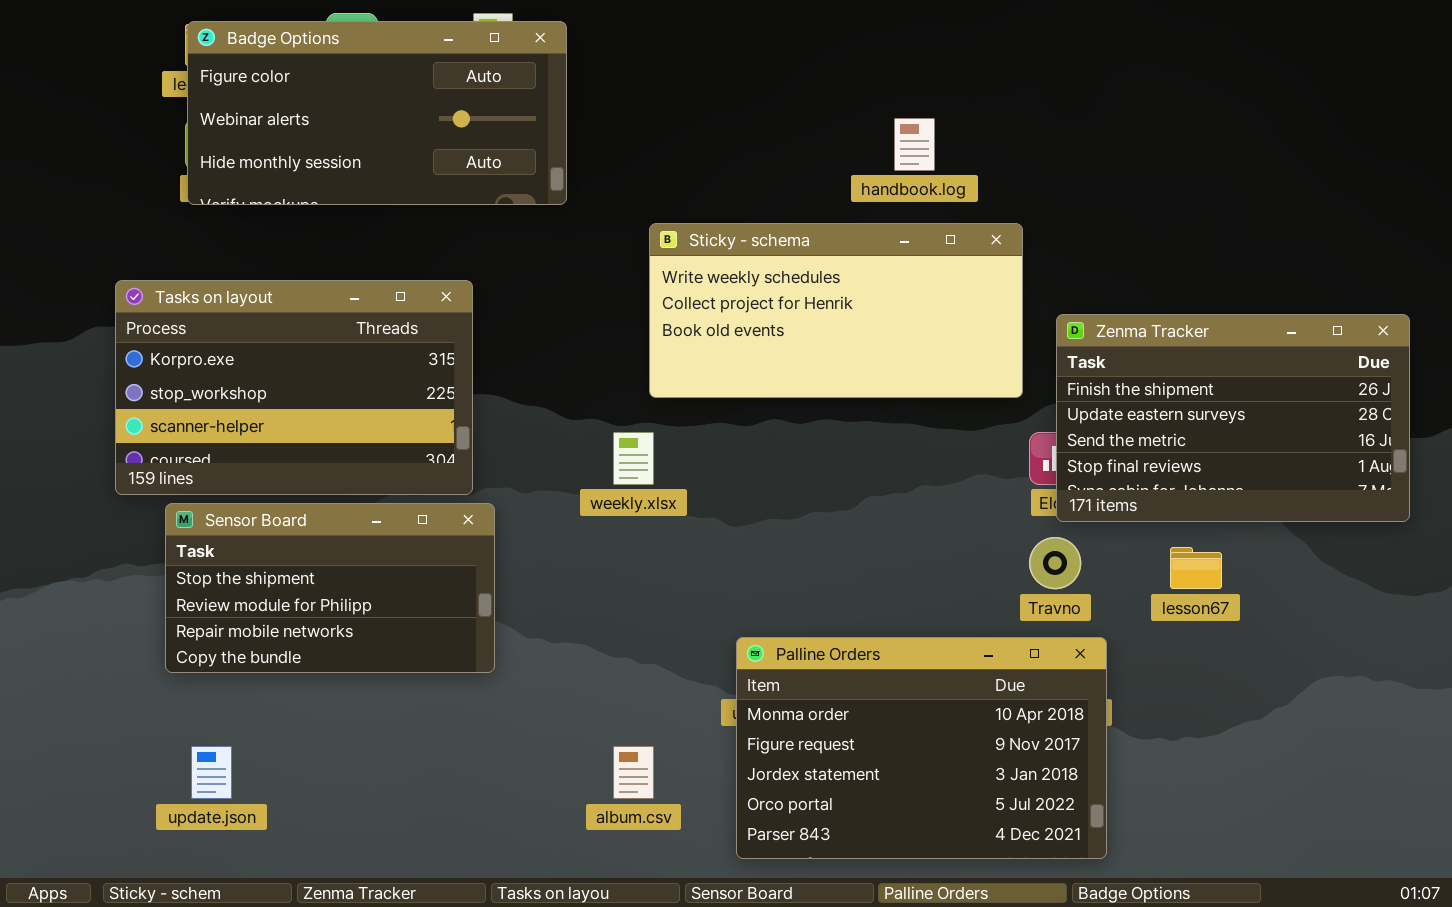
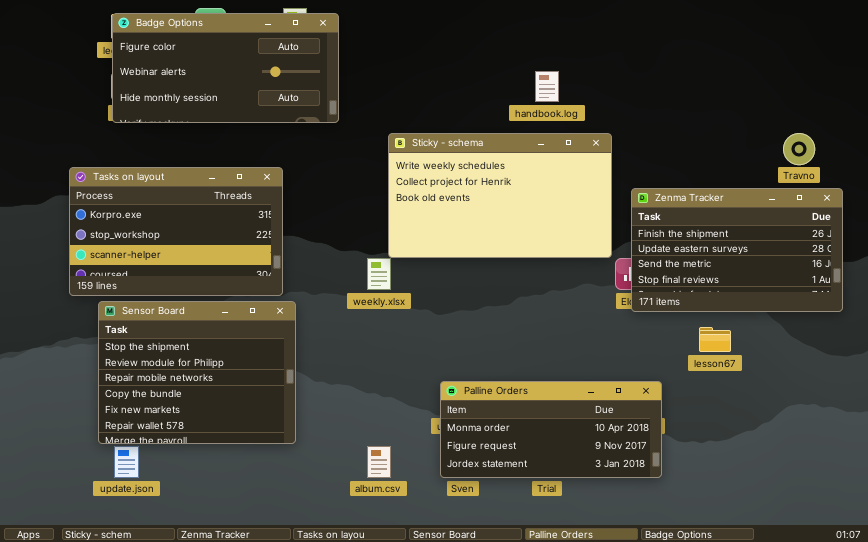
Sticky - schema: [649,223,1023,398] -> [388,133,612,258], resized
Sensor Board: [165,503,495,673] -> [98,301,296,444], resized
Travno: [1029,537,1081,589] -> [783,133,815,165], moved
Palline Orders: [736,637,1107,859] -> [440,381,662,478], resized

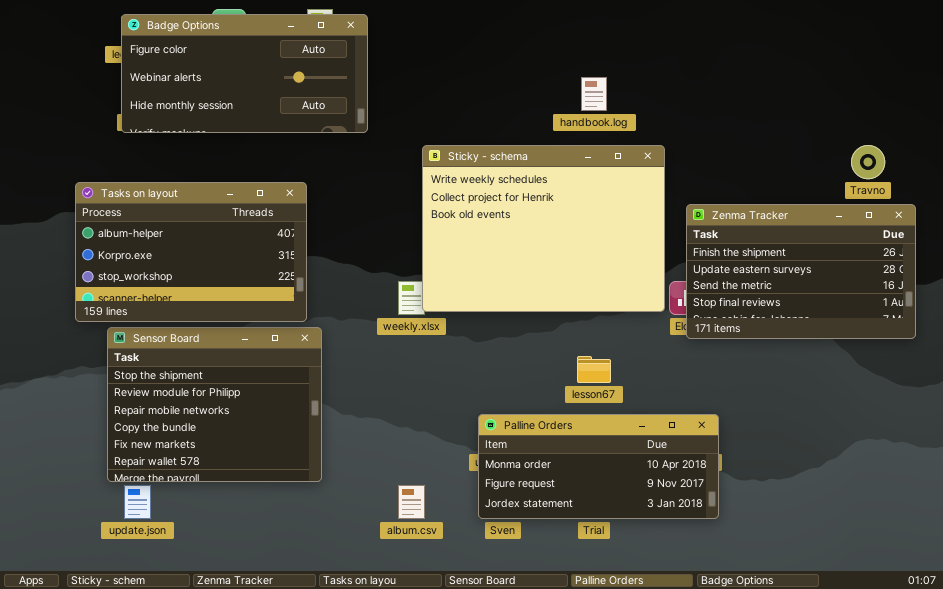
Sticky - schema: [388,133,612,258] -> [422,145,665,312], resized
Tasks on layout: [69,167,283,296] -> [75,182,307,322], scrolled up 1 row
lesson67: [699,327,731,352] -> [577,356,611,383], moved

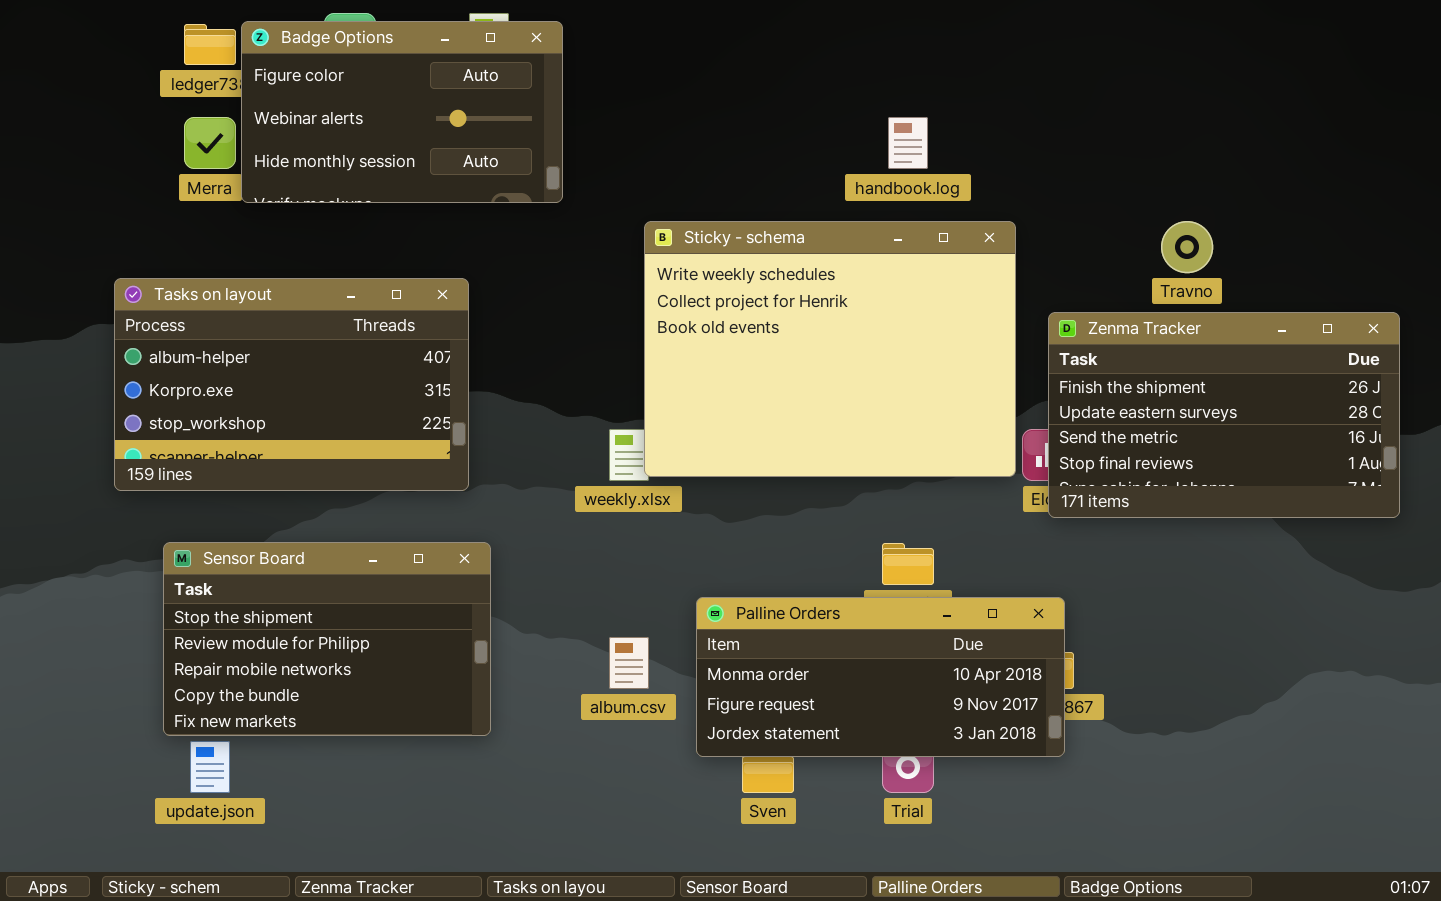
Badge Options: [121,14,368,133] -> [241,21,563,203], resized
Travno: [851,145,885,179] -> [1161,221,1213,273], moved
Sensor Board: [107,327,322,482] -> [163,542,491,736], resized
Palline Orders: [478,414,719,519] -> [696,597,1065,757], moved
album.csv: [398,485,425,519] -> [609,637,649,689], moved

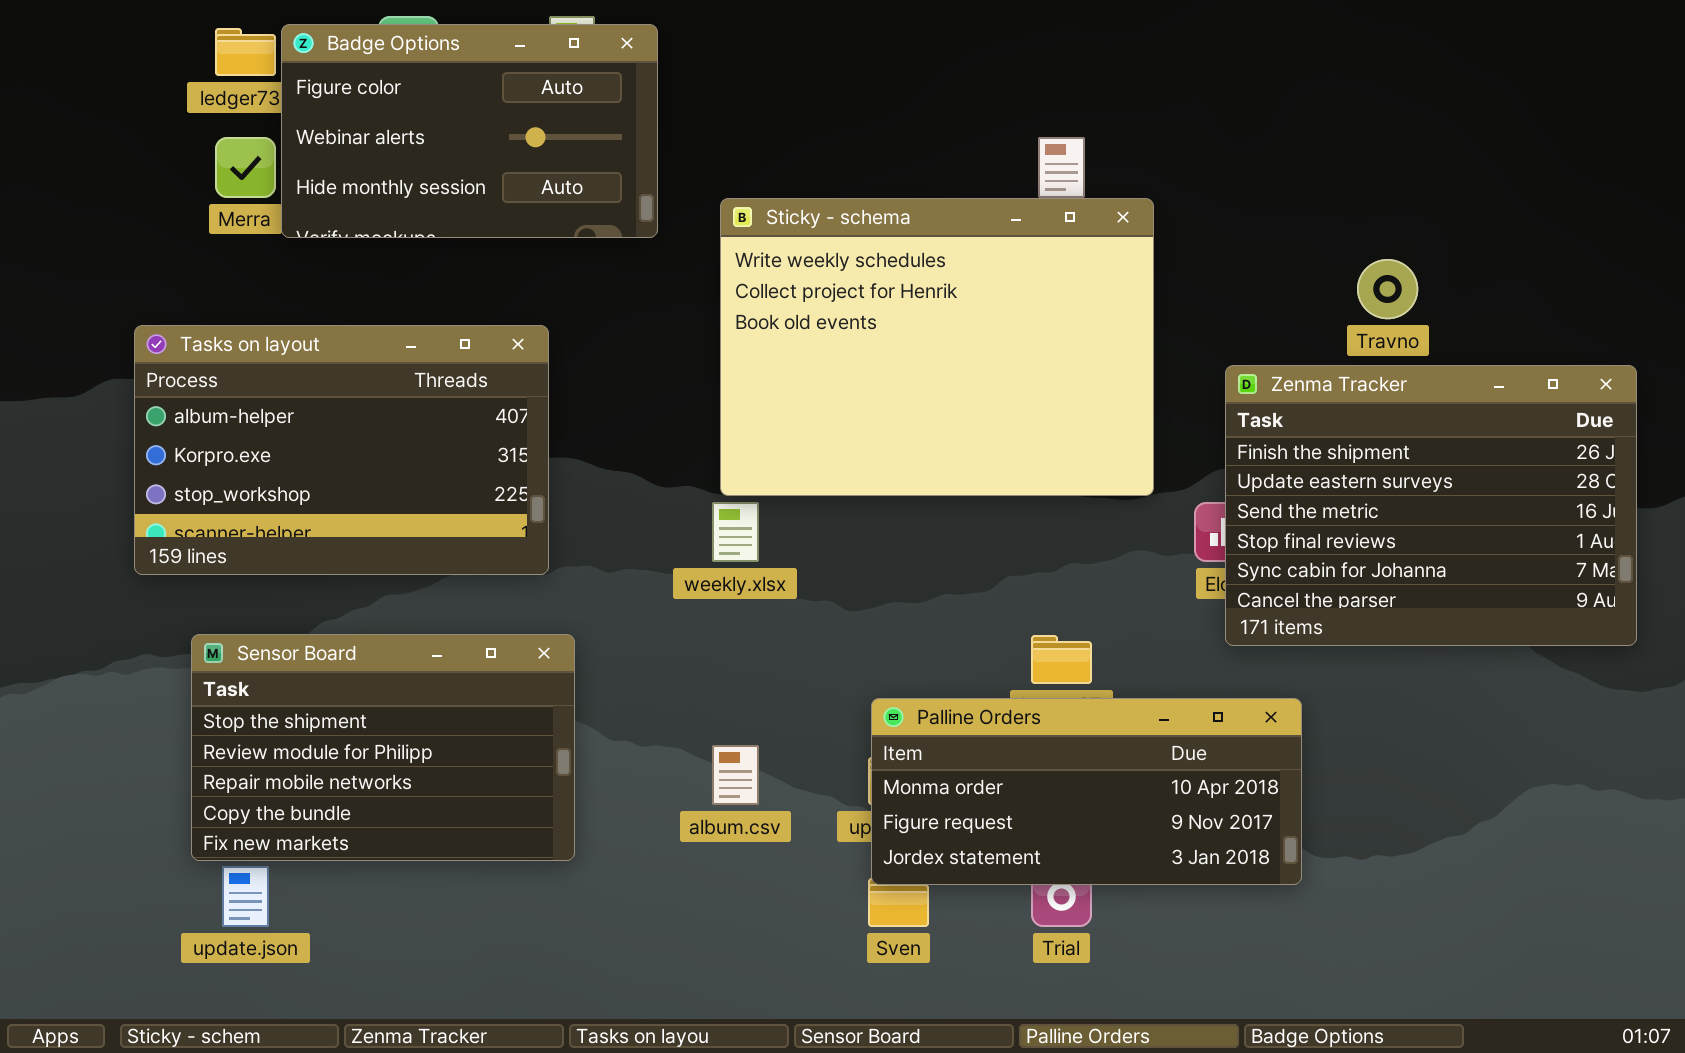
Sticky - schema: [644,221,1016,477] -> [720,198,1154,496], moved
Zenma Tracker: [1048,312,1400,518] -> [1225,365,1637,646], resized
Palline Orders: [696,597,1065,757] -> [871,698,1302,885], moved

